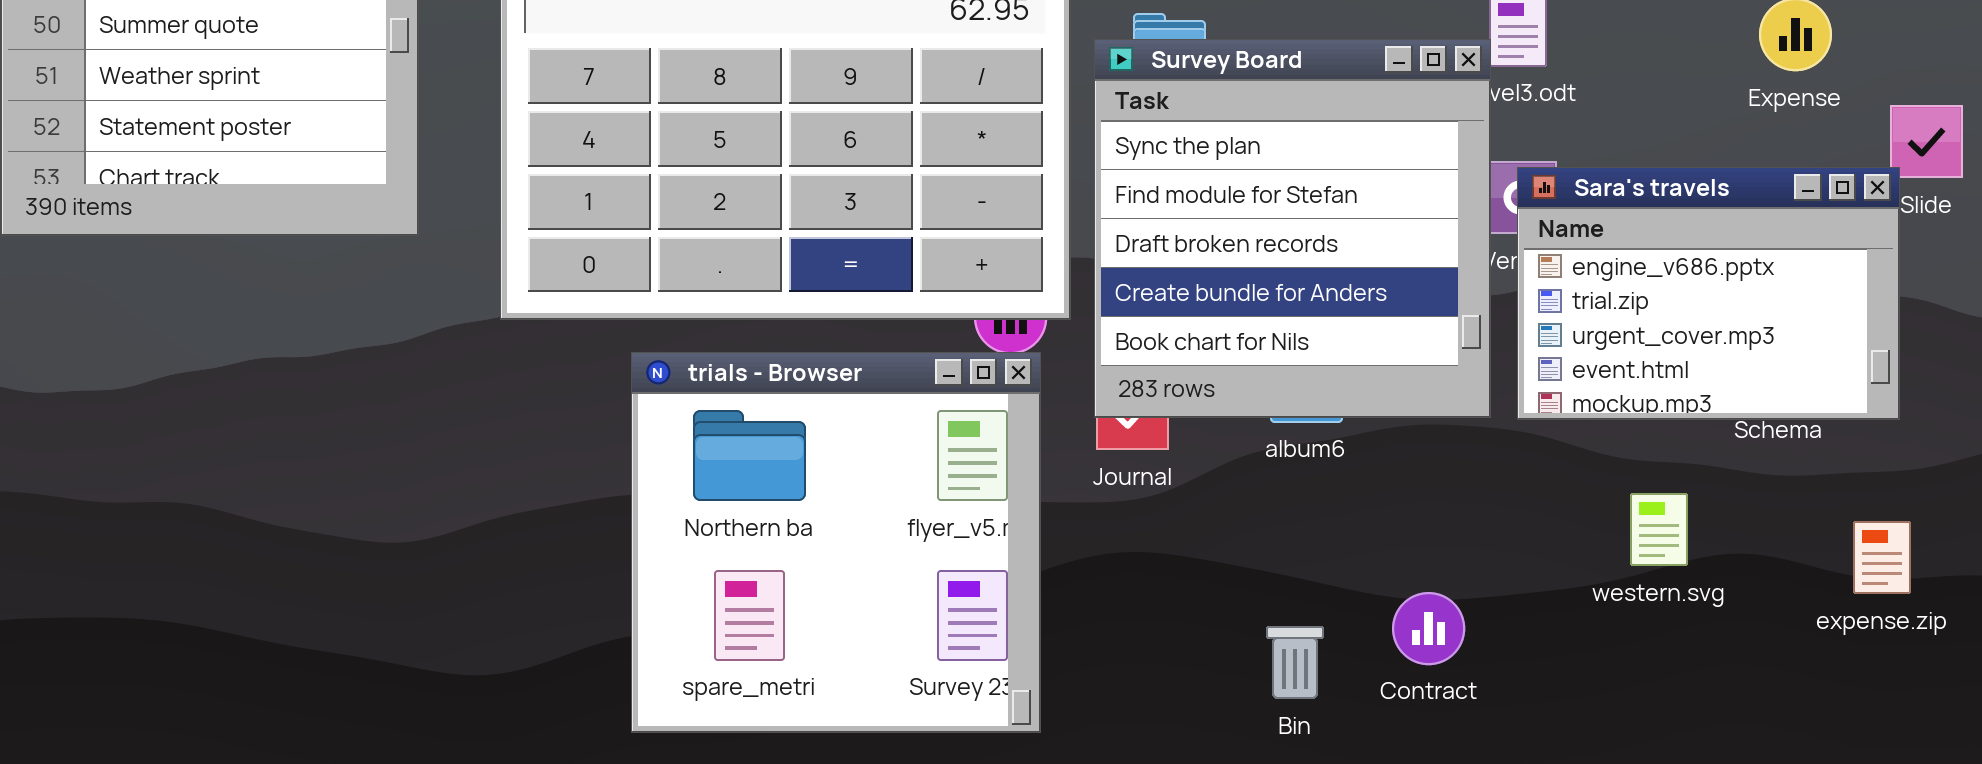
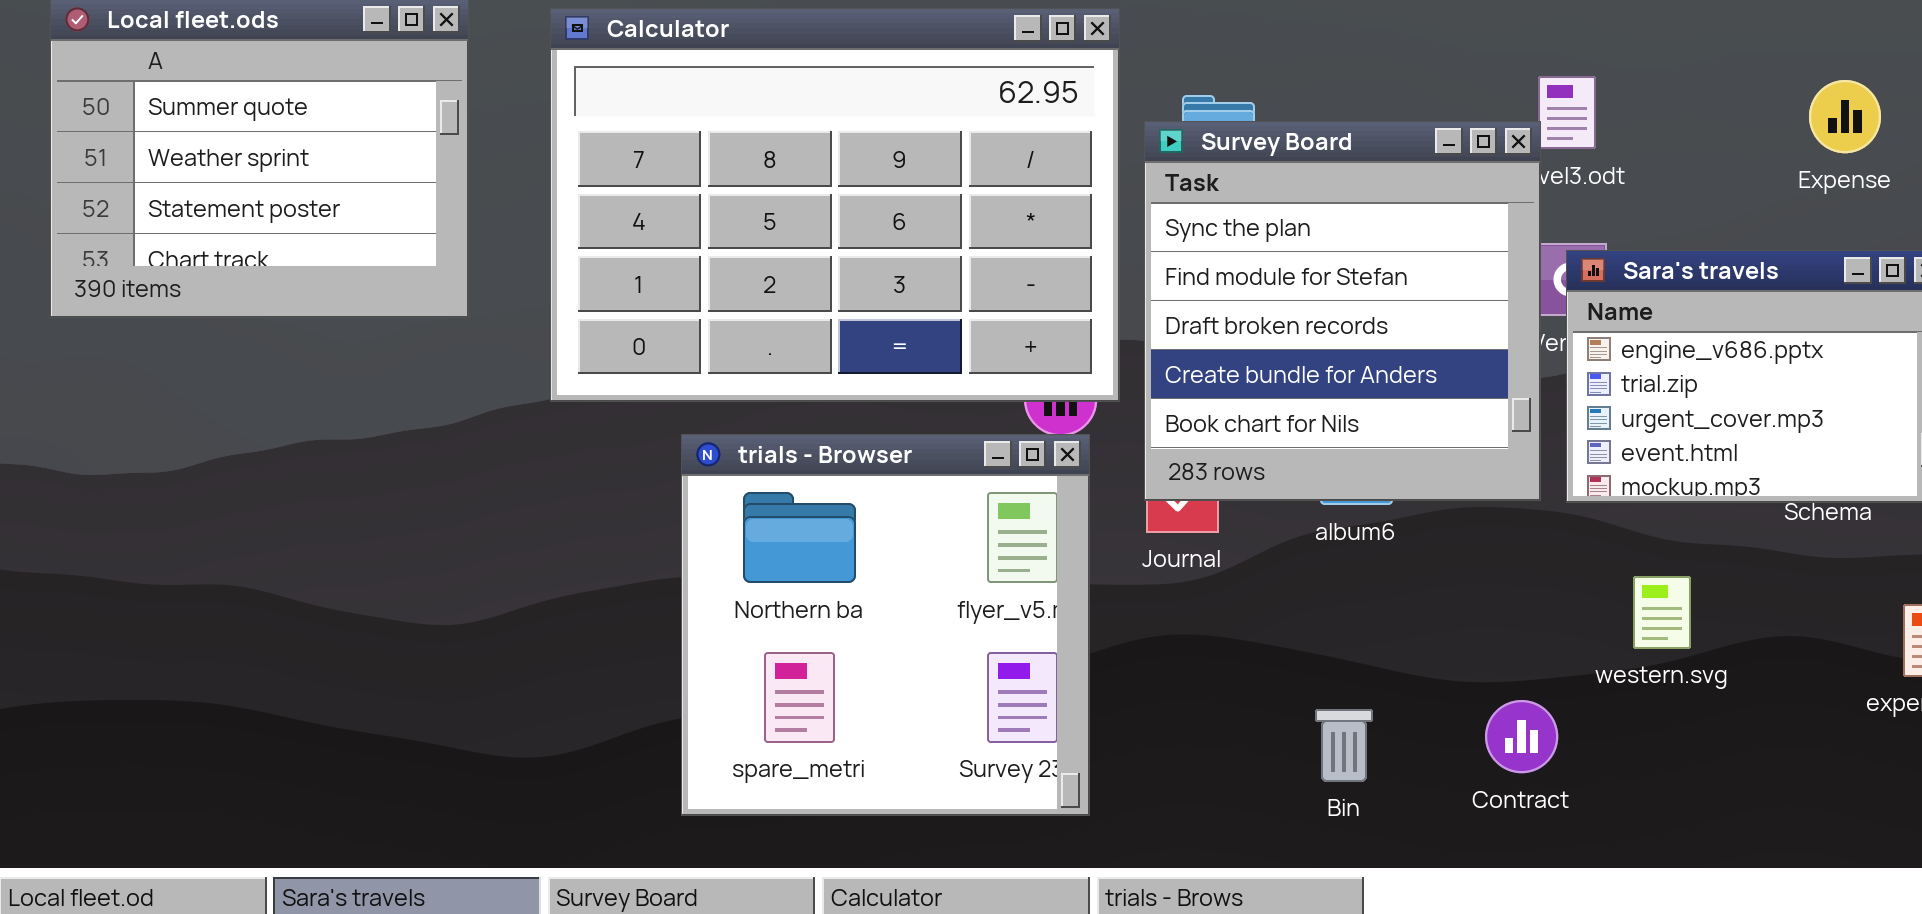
western.svg: [1630,493,1688,566] -> [1633,576,1691,649], moved
Contract: [1392,592,1465,665] -> [1485,700,1558,773], moved

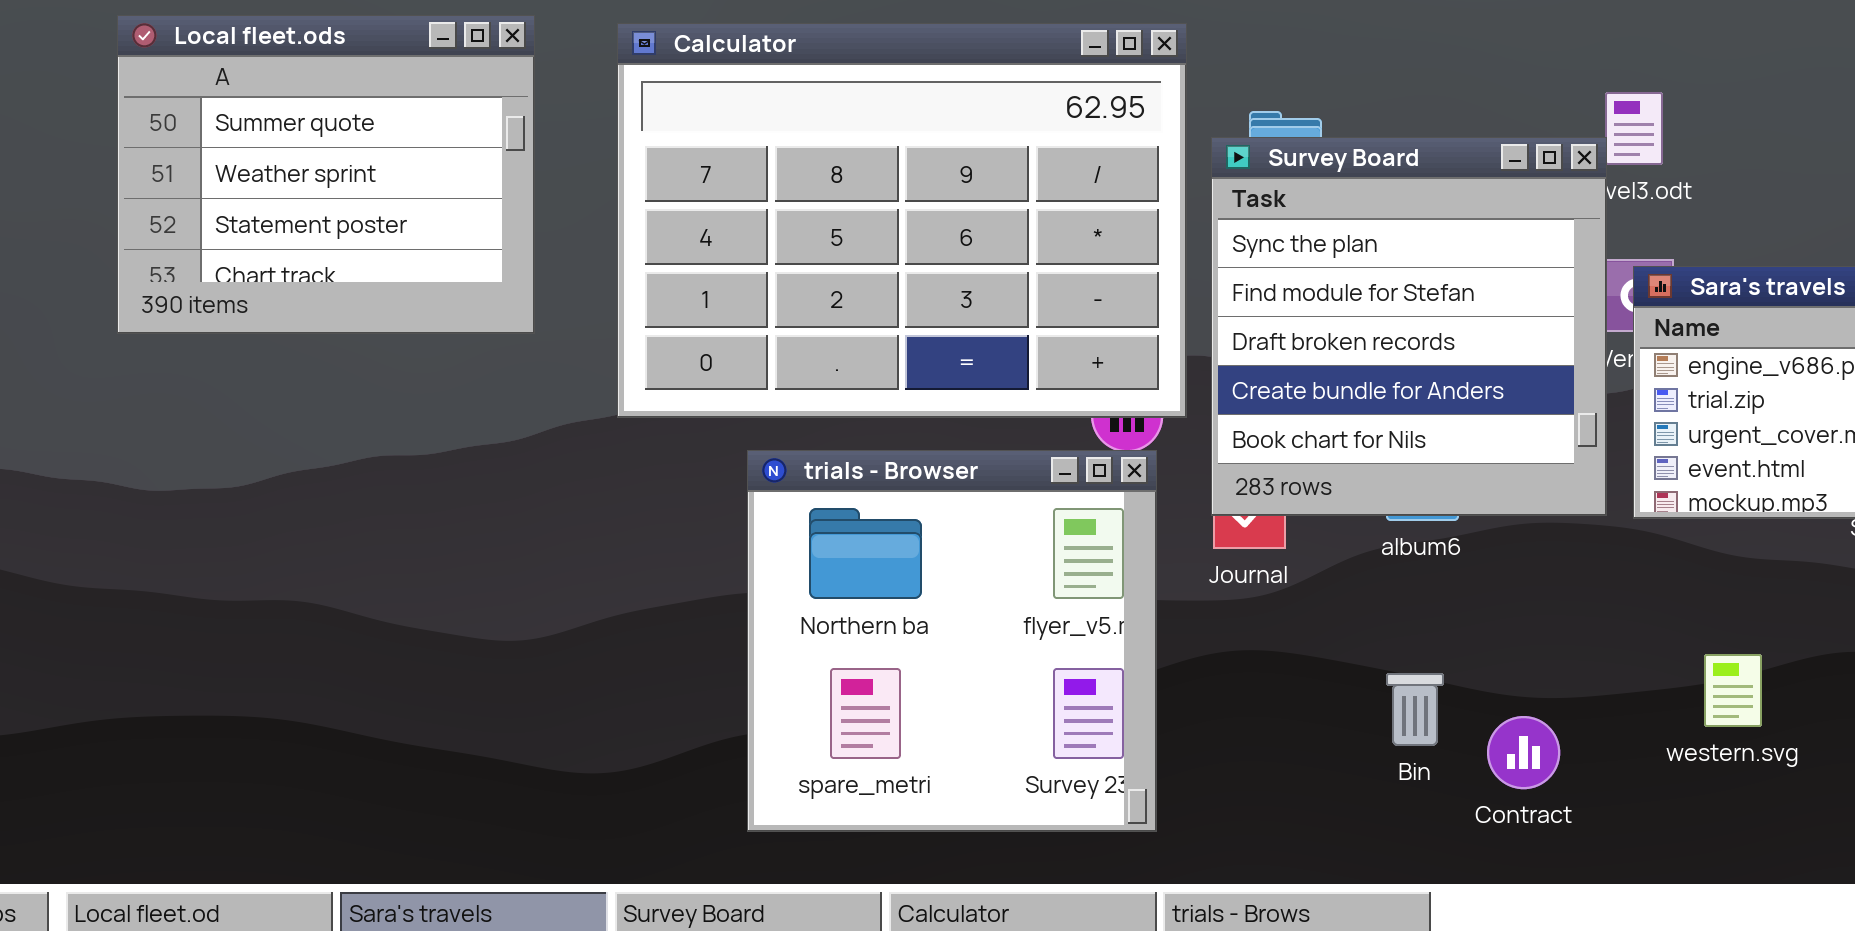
western.svg: [1633,576,1691,649] -> [1704,654,1762,727], moved
Contract: [1485,700,1558,773] -> [1487,716,1560,789], moved
Bin: [1315,709,1373,782] -> [1386,673,1444,746], moved

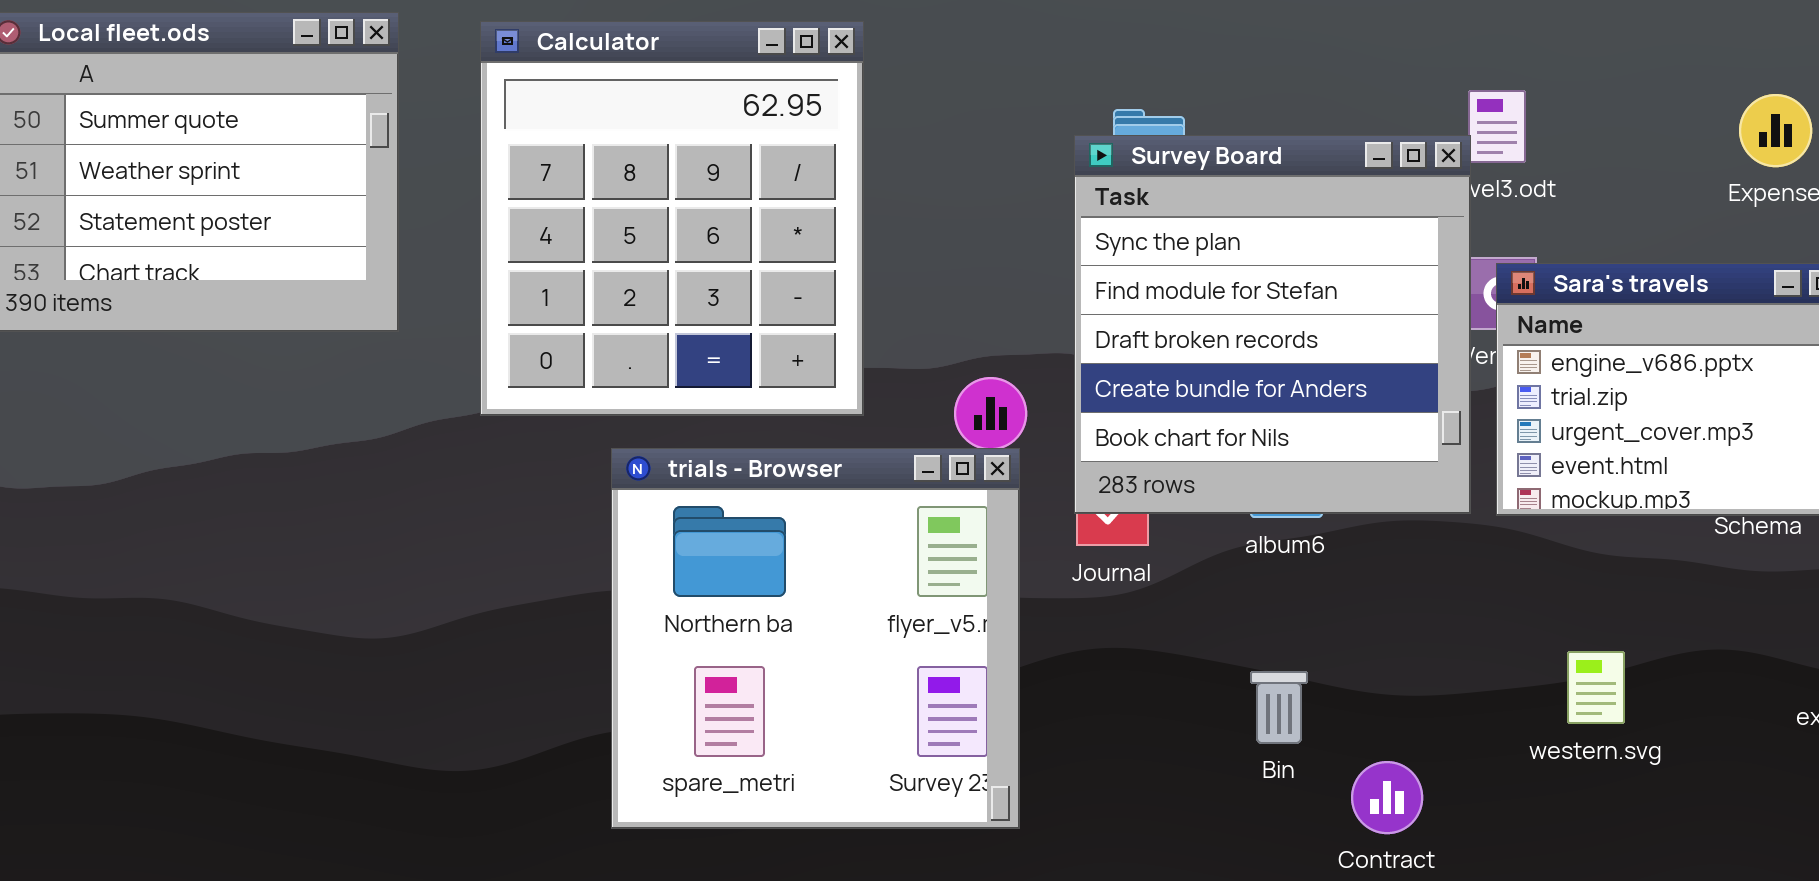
Calculator: [617,23,1187,418] -> [480,21,864,416], resized
Contract: [1487,716,1560,789] -> [1351,761,1423,834], moved

